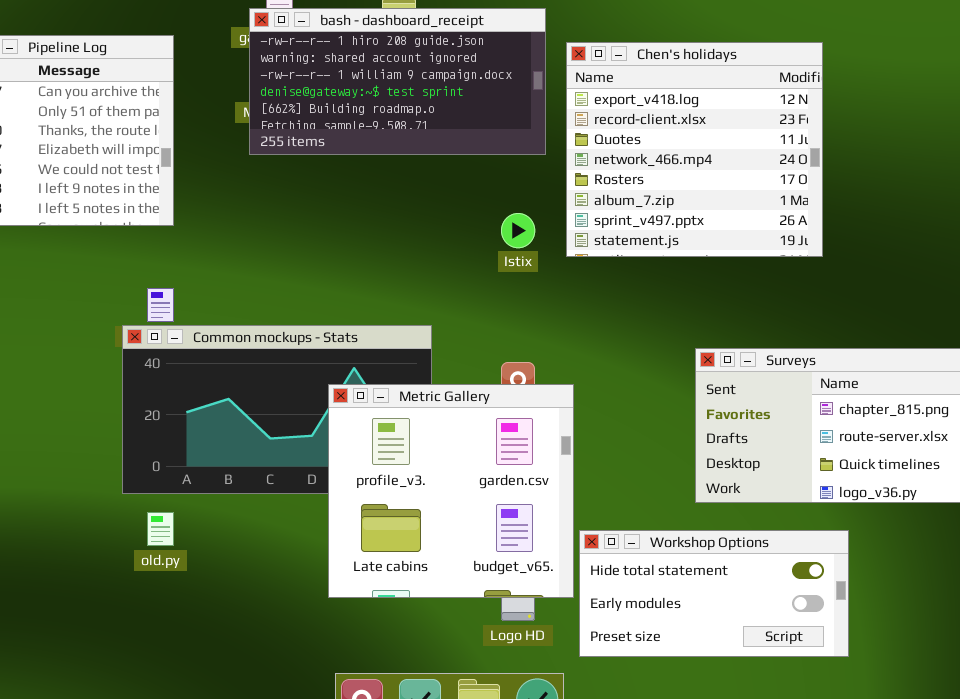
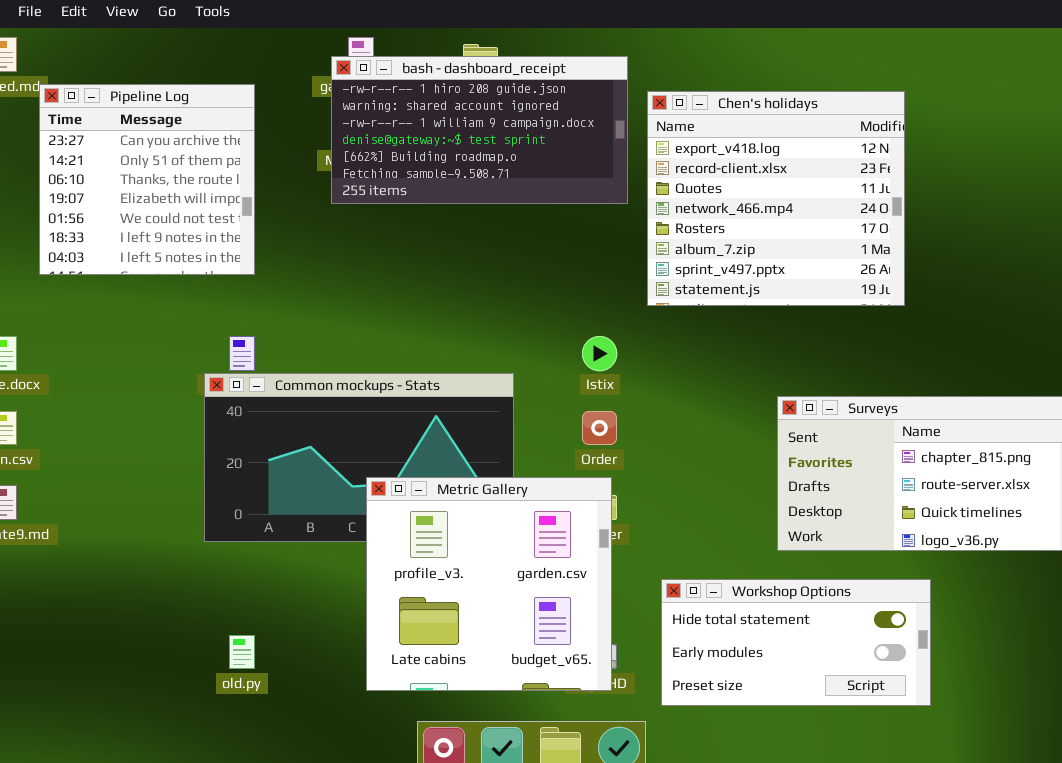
Istix: [501,213,535,248] -> [582,336,617,371], moved
Metric Gallery: [328,384,574,598] -> [366,477,612,691], moved
old.py: [147,512,174,546] -> [229,635,255,669], moved

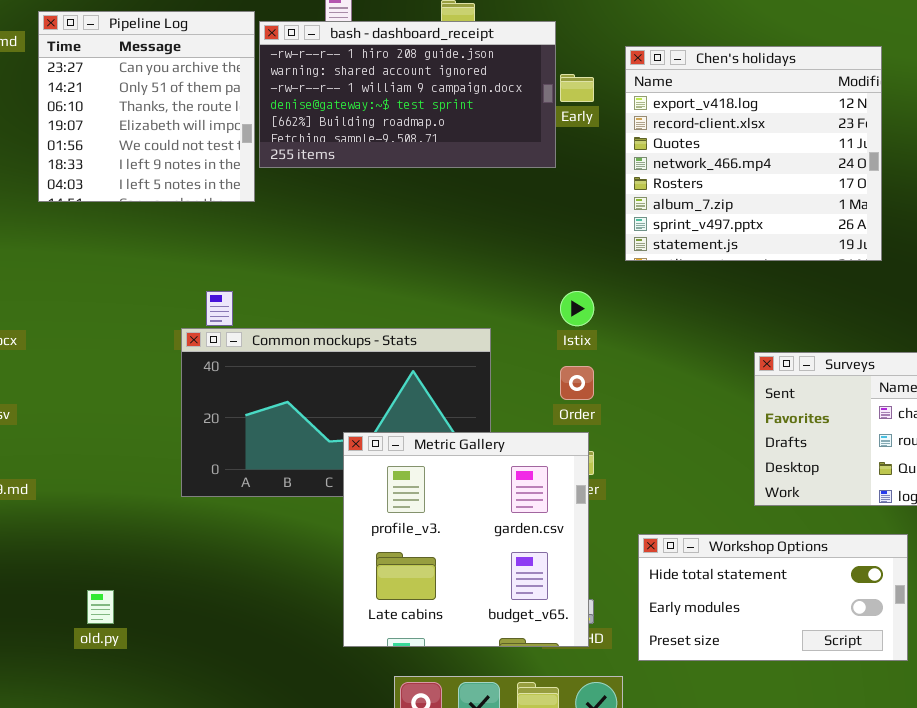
bash - dashboard_receipt: [331,56,628,204] -> [259,21,556,168], moved
Pipeline Log: [39,84,255,275] -> [38,11,255,202], moved
old.py: [229,635,255,669] -> [87,590,114,624], moved

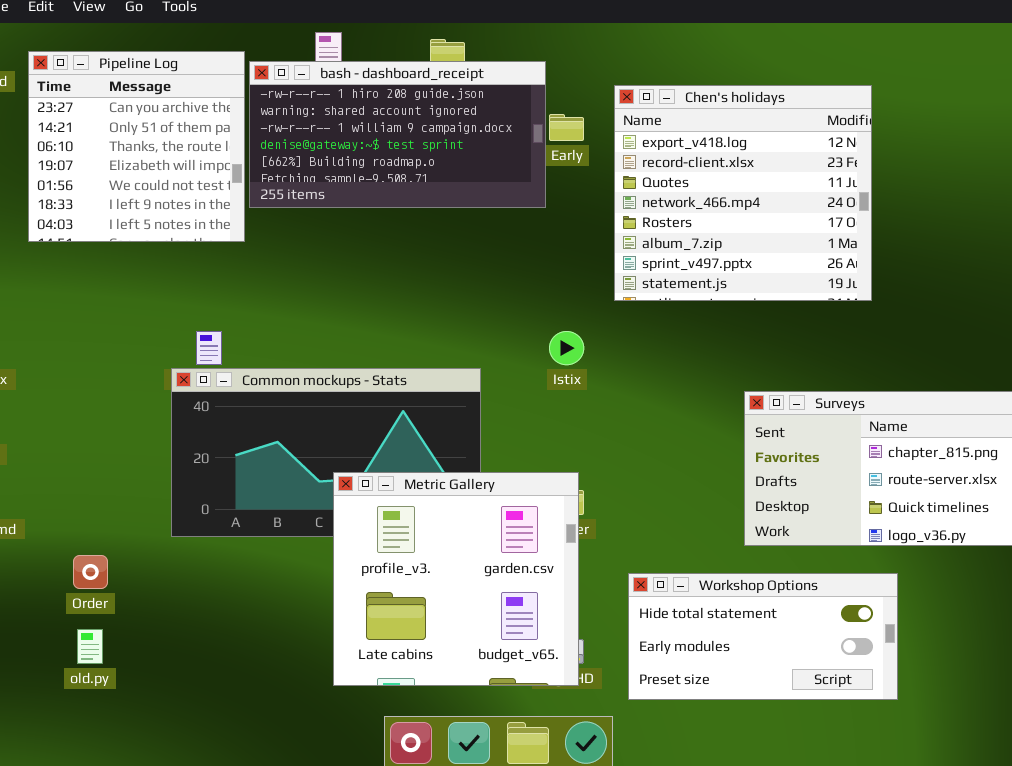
Order: [560,366,594,400] -> [73,555,108,589], moved

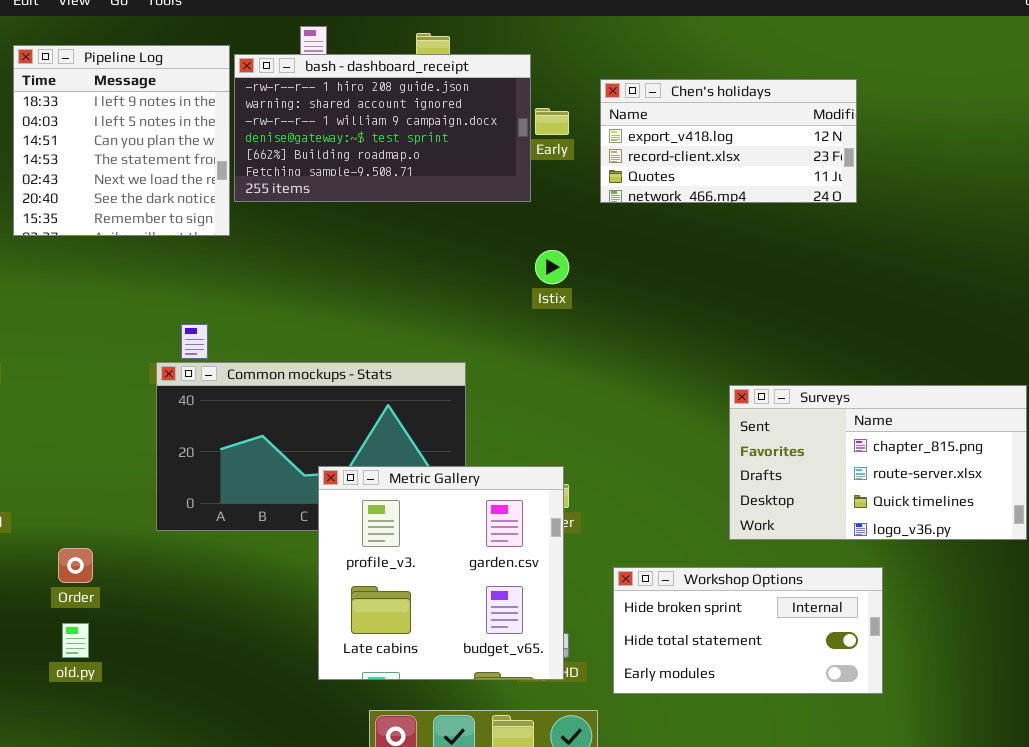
Pipeline Log: [28,51,245,242] -> [13,45,230,236], scrolled down 5 rows
Chen's holidays: [614,85,872,301] -> [600,79,857,203], resized
Istix: [549,331,584,365] -> [535,250,569,284], moved
Workshop Options: [628,573,898,700] -> [613,567,883,694], scrolled up 1 row

